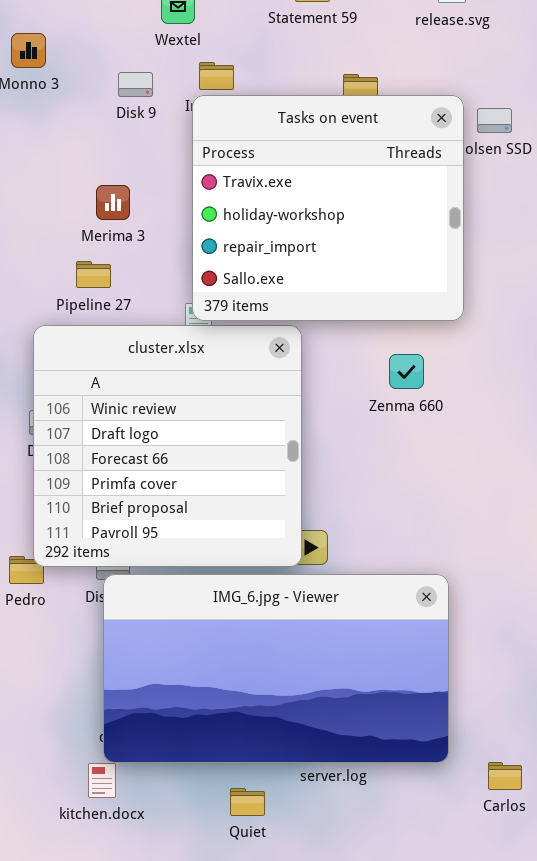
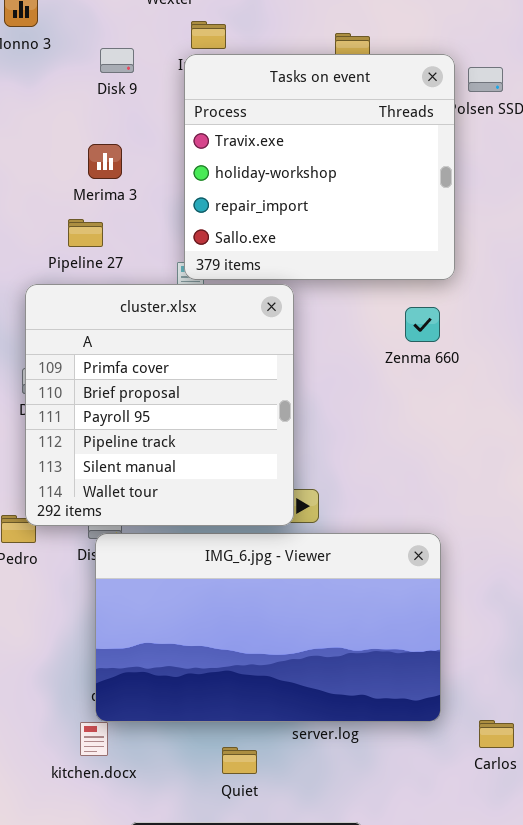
Disk 9: [118,72,153,97] -> [100,48,134,73], moved
cluster.xlsx: [33,325,302,567] -> [25,284,294,526], scrolled down 3 rows
Zenma 660: [389,354,424,389] -> [405,307,440,342], moved

